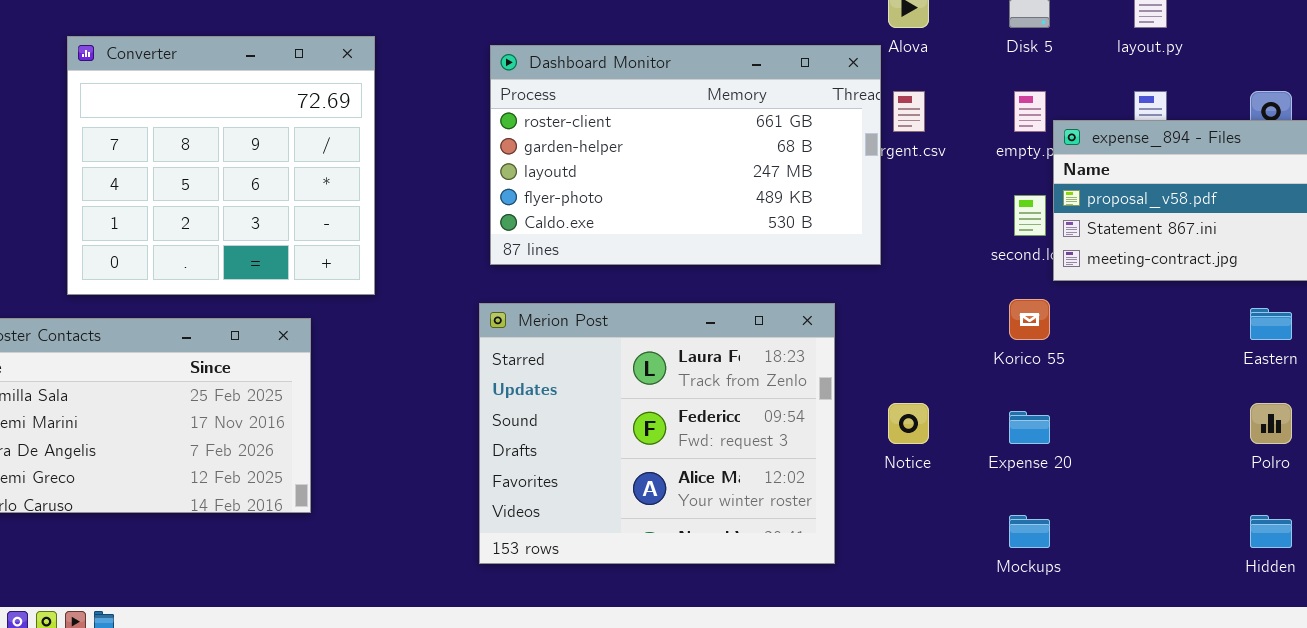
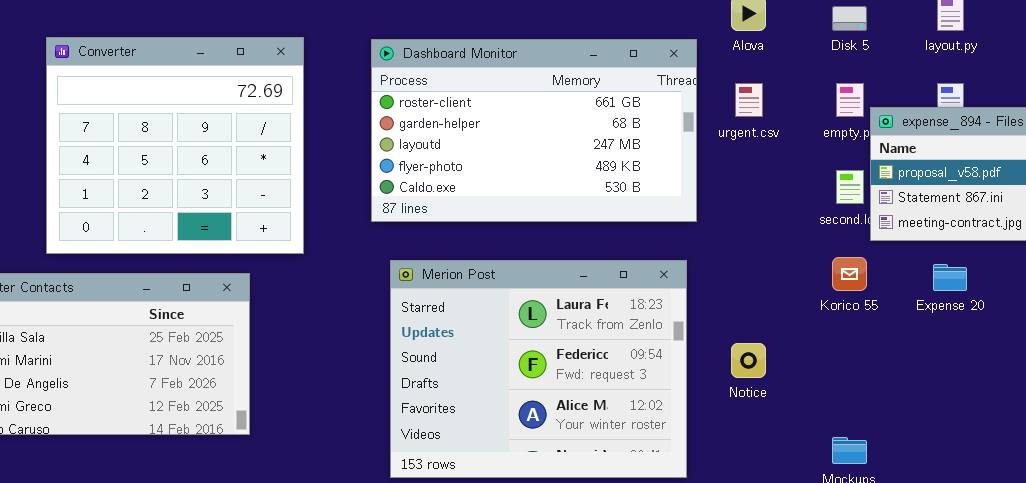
Dashboard Monitor: [490,45,881,265] -> [371,39,697,222], moved
Expense 20: [1009,411,1050,444] -> [933,264,967,291], moved

